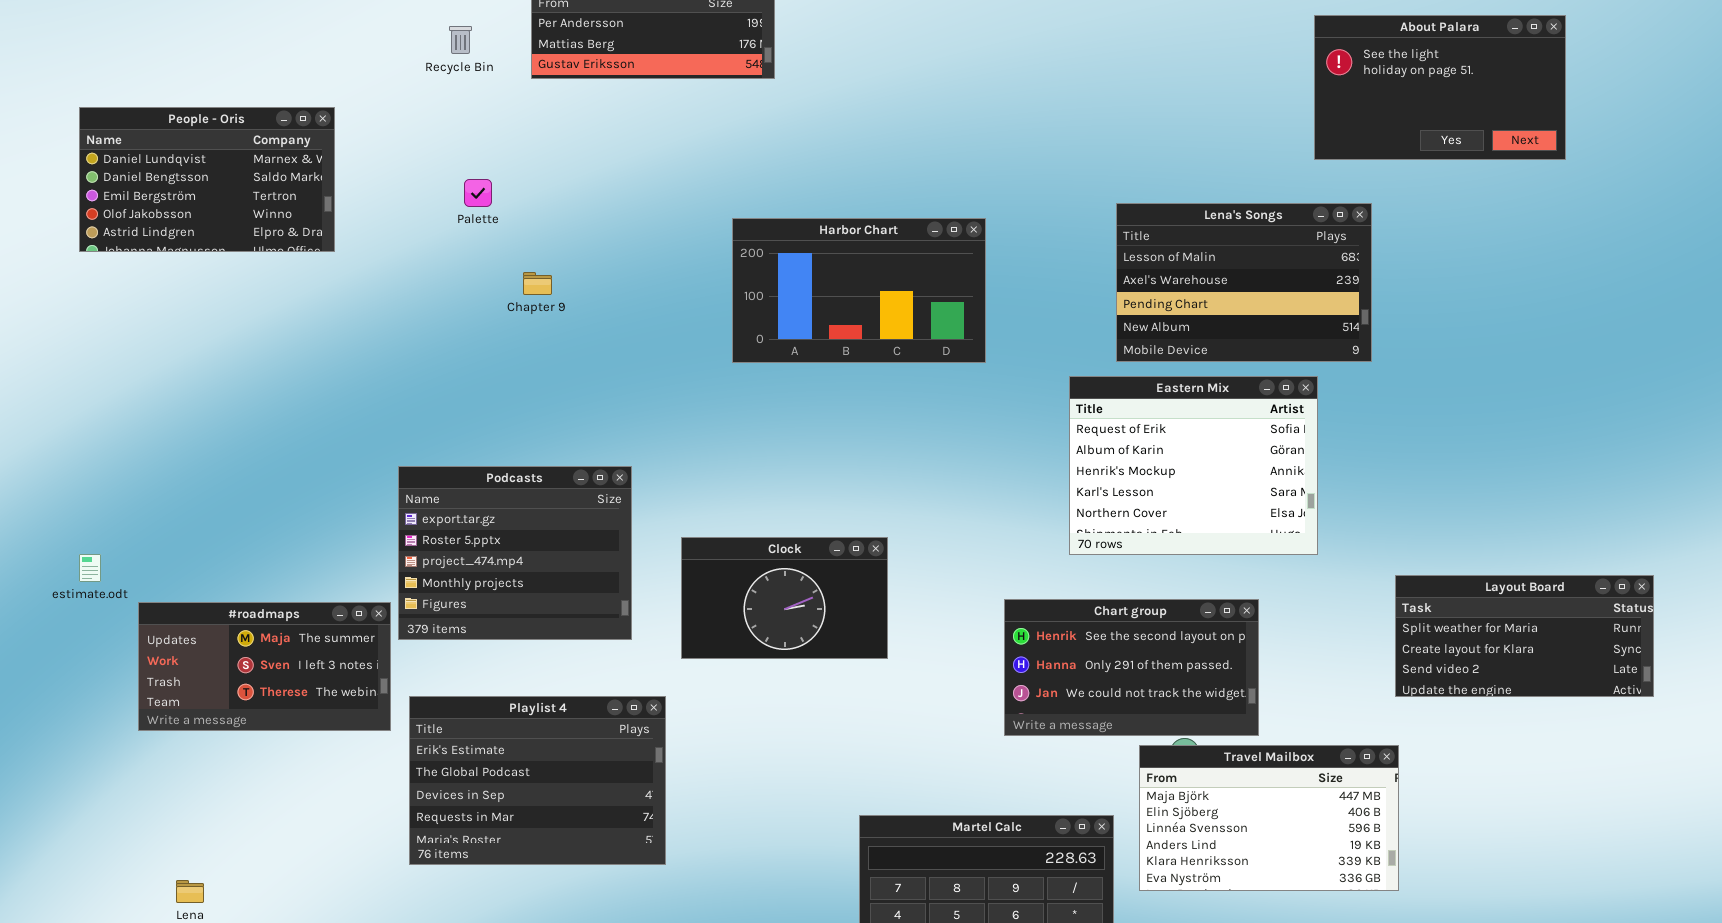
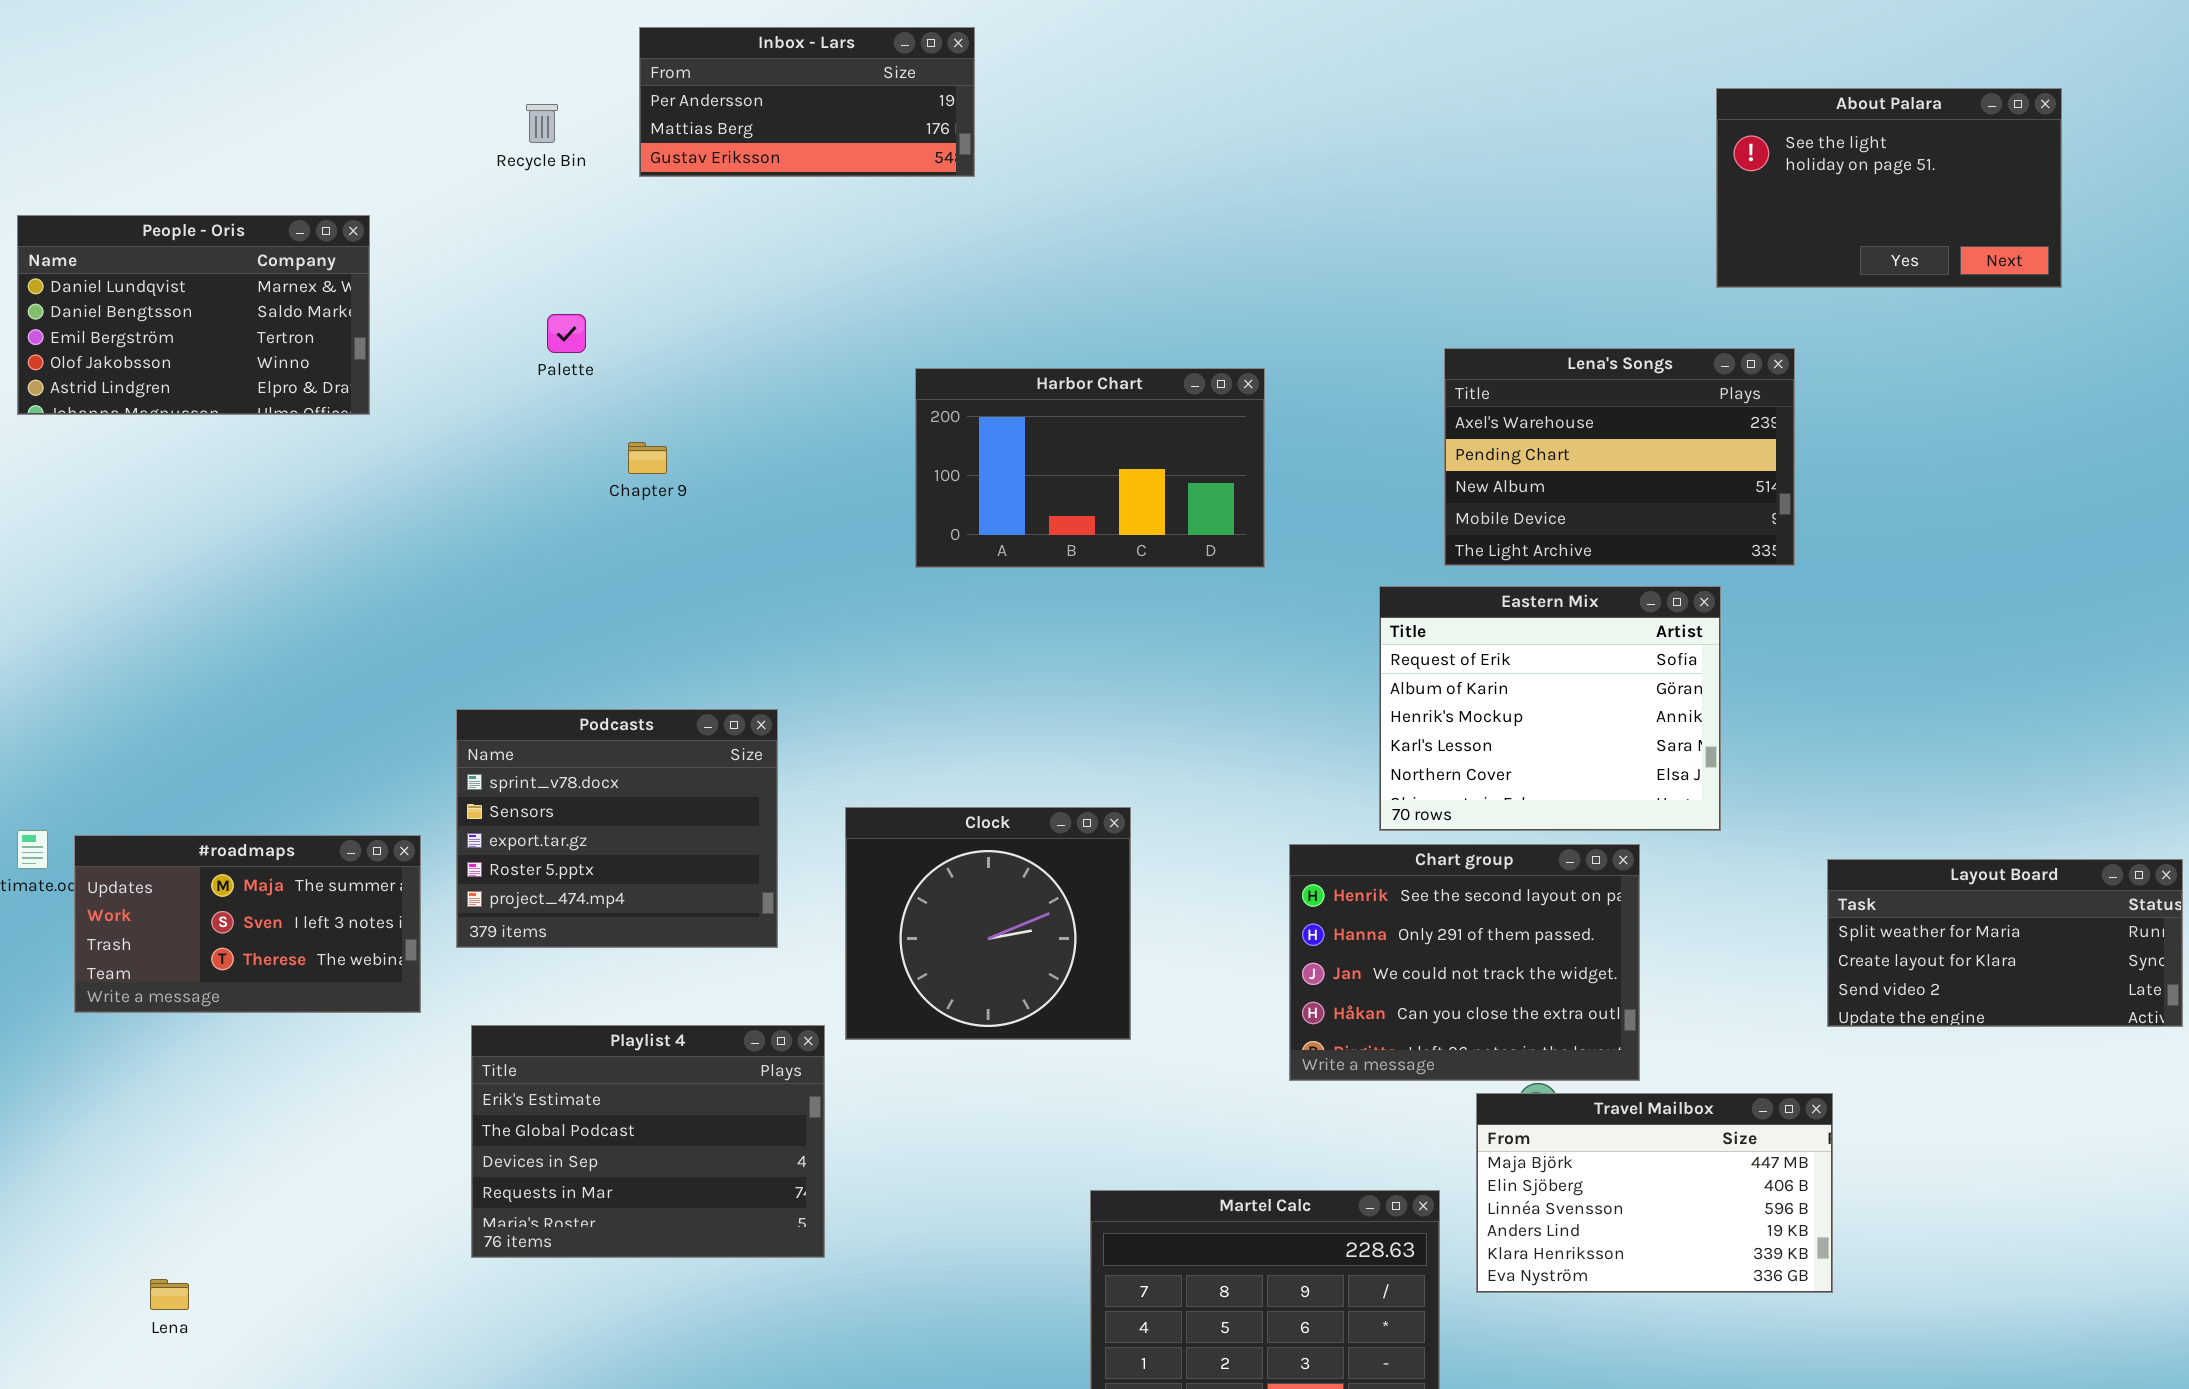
Lena's Songs: [1116,203,1372,362] -> [1444,348,1795,566], scrolled down 1 row
Podcasts: [398,466,632,640] -> [456,709,778,948], scrolled up 2 rows
Clock: [681,537,888,659] -> [845,807,1131,1040], resized
Chart group: [1004,599,1259,736] -> [1289,844,1640,1081], resized
#roadmaps: [138,602,391,731] -> [74,835,421,1013], moved

